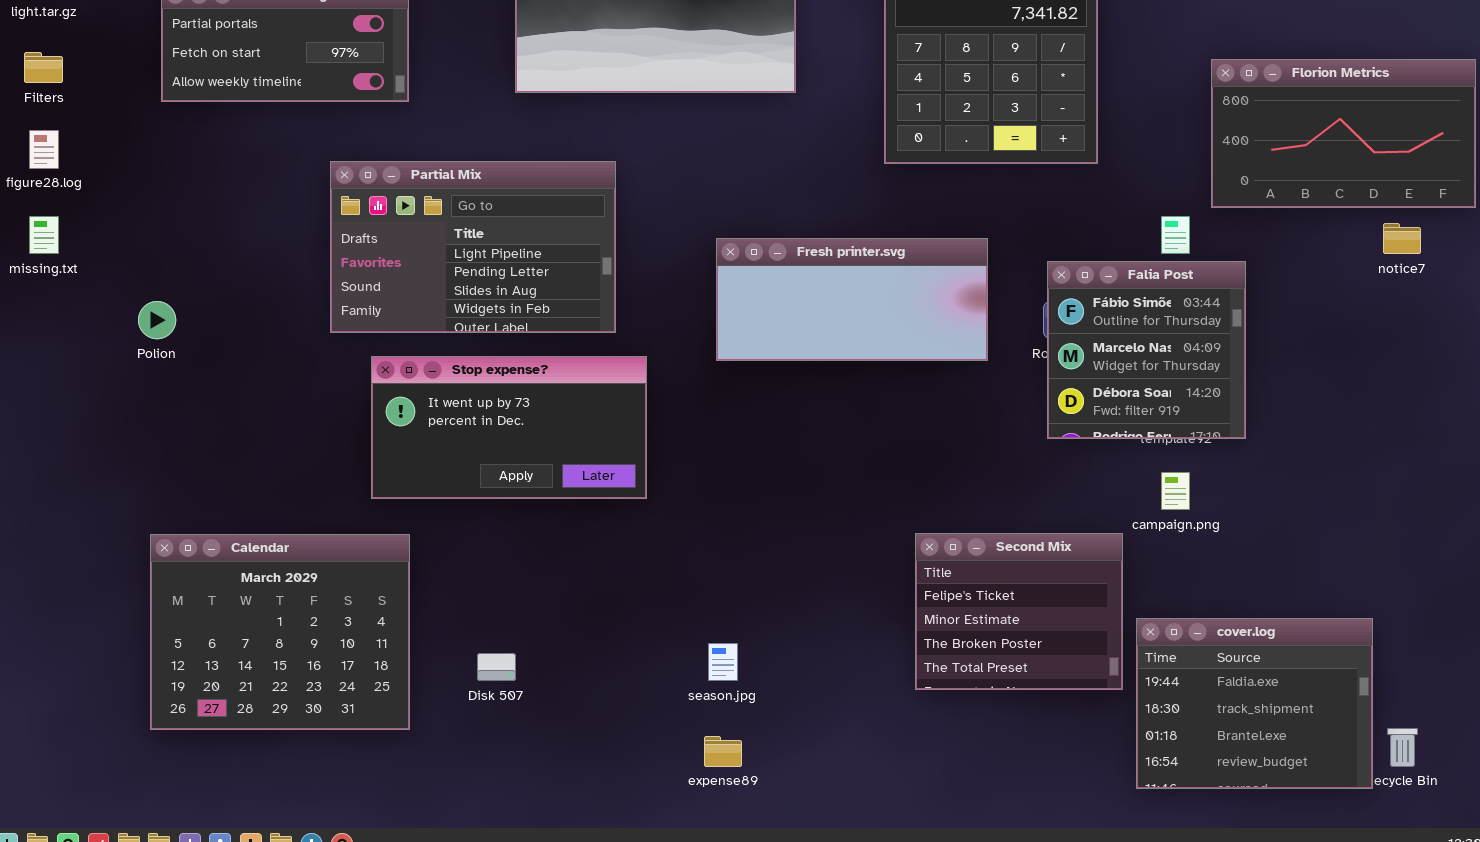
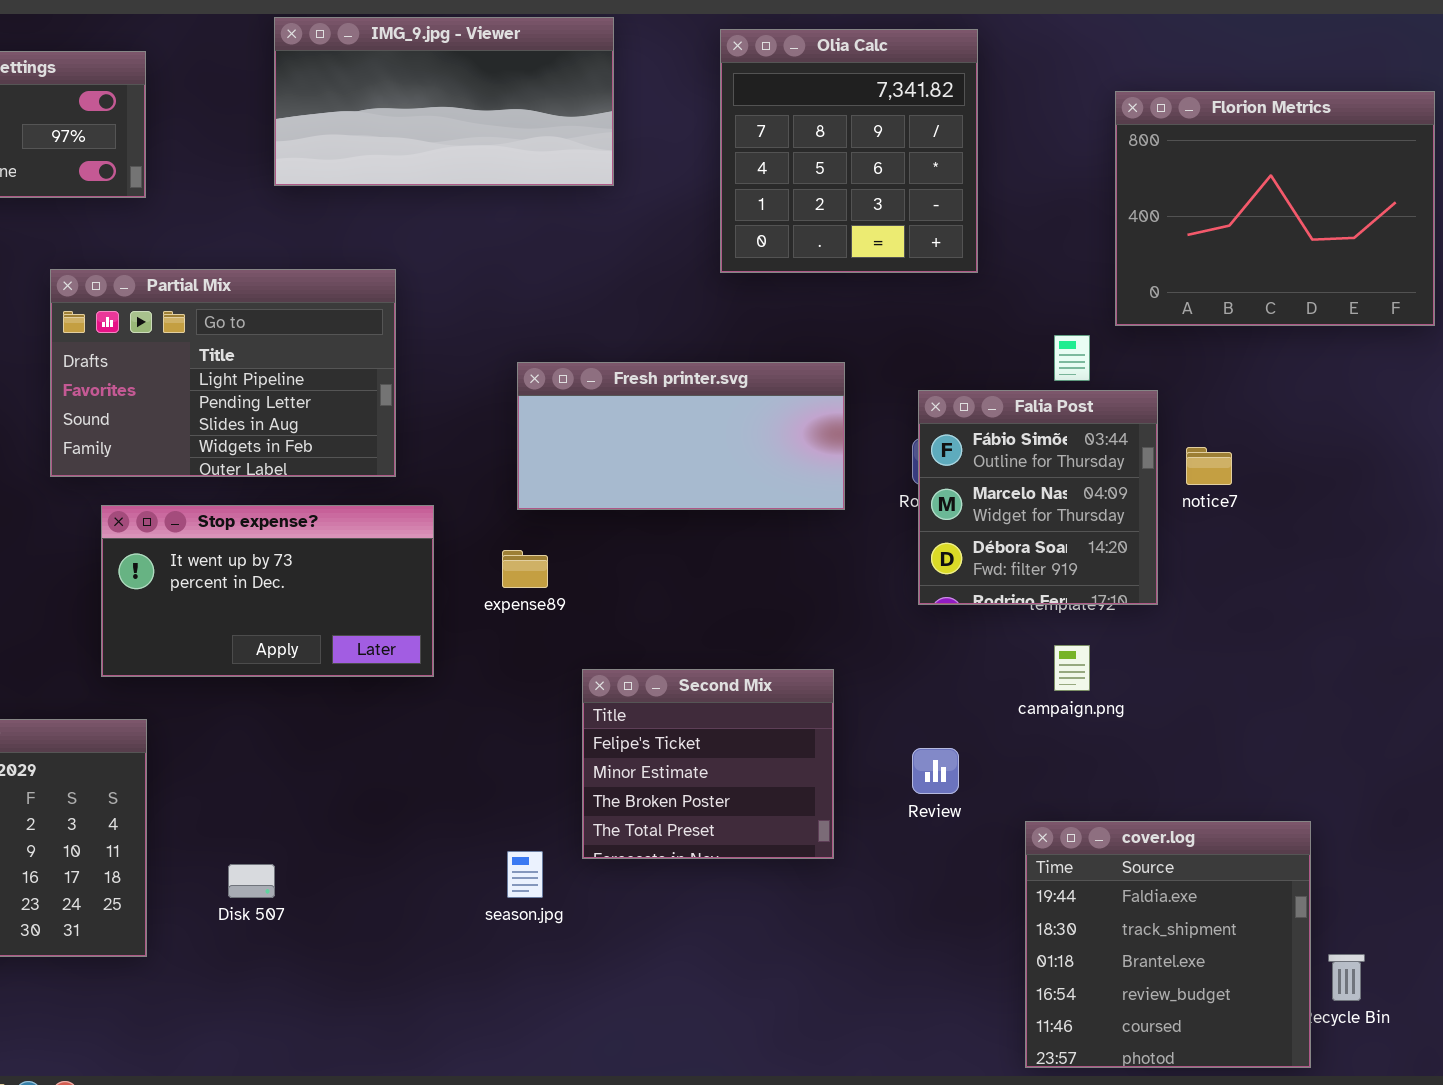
Florion Metrics: [1211,59,1476,208] -> [1115,91,1435,326], resized
notice7: [1383,223,1421,254] -> [1186,447,1232,485], moved
Second Mix: [915,533,1123,690] -> [582,669,834,859], moved
cover.log: [1136,618,1373,789] -> [1025,821,1311,1068], resized
expense89: [704,736,742,767] -> [502,550,548,588], moved

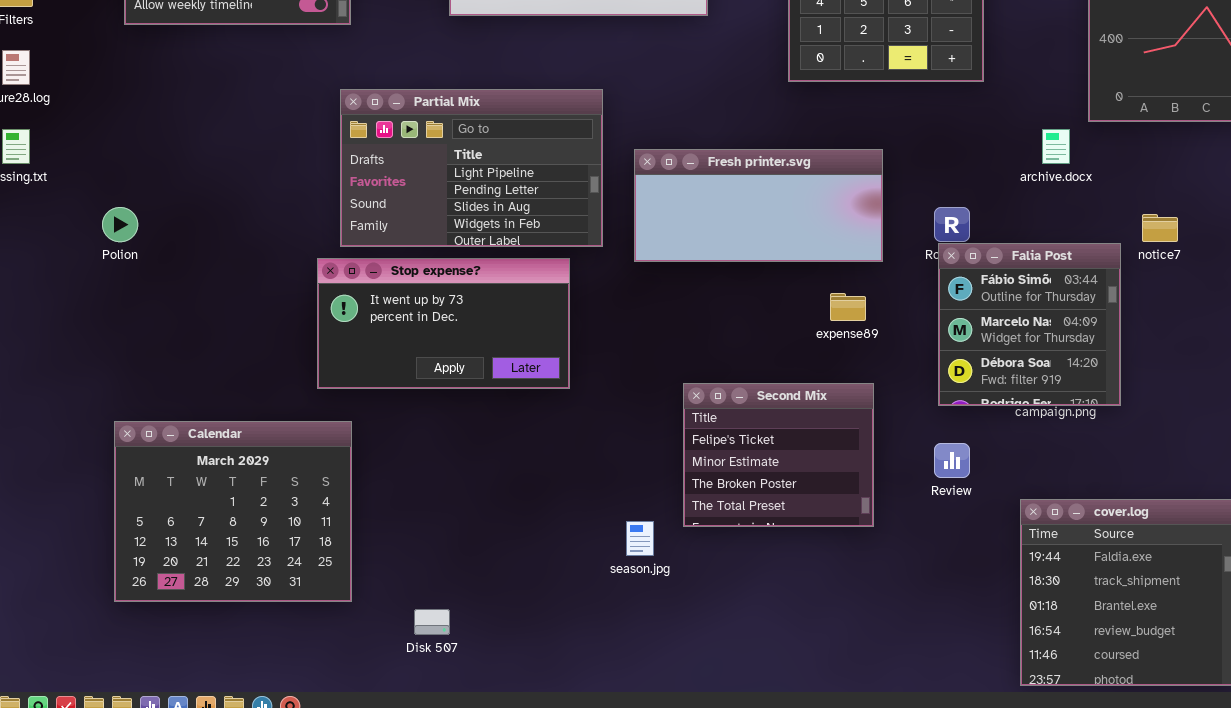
Partial Mix: [50,269,396,477] -> [340,89,603,247], moved
Falia Post: [918,390,1158,605] -> [938,243,1121,406], moved
expense89: [502,550,548,588] -> [830,293,866,321], moved
Disk 507: [228,864,275,898] -> [414,609,450,635], moved

